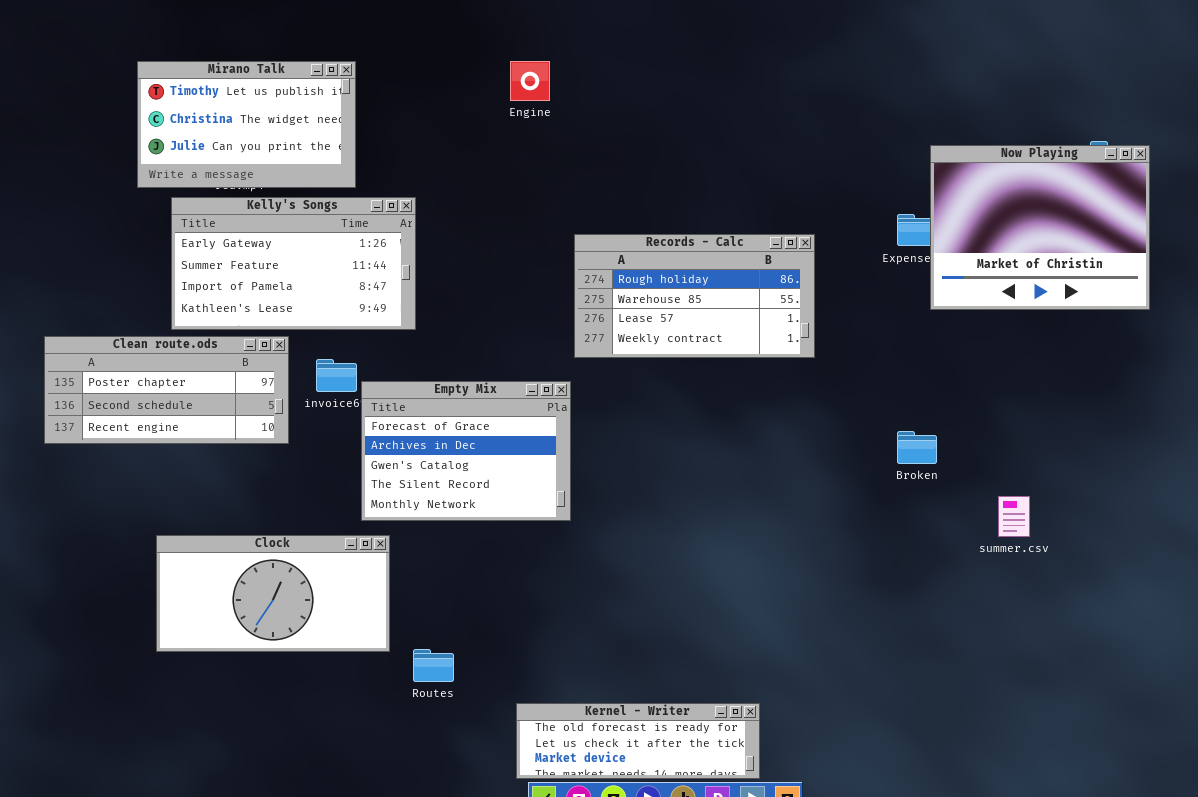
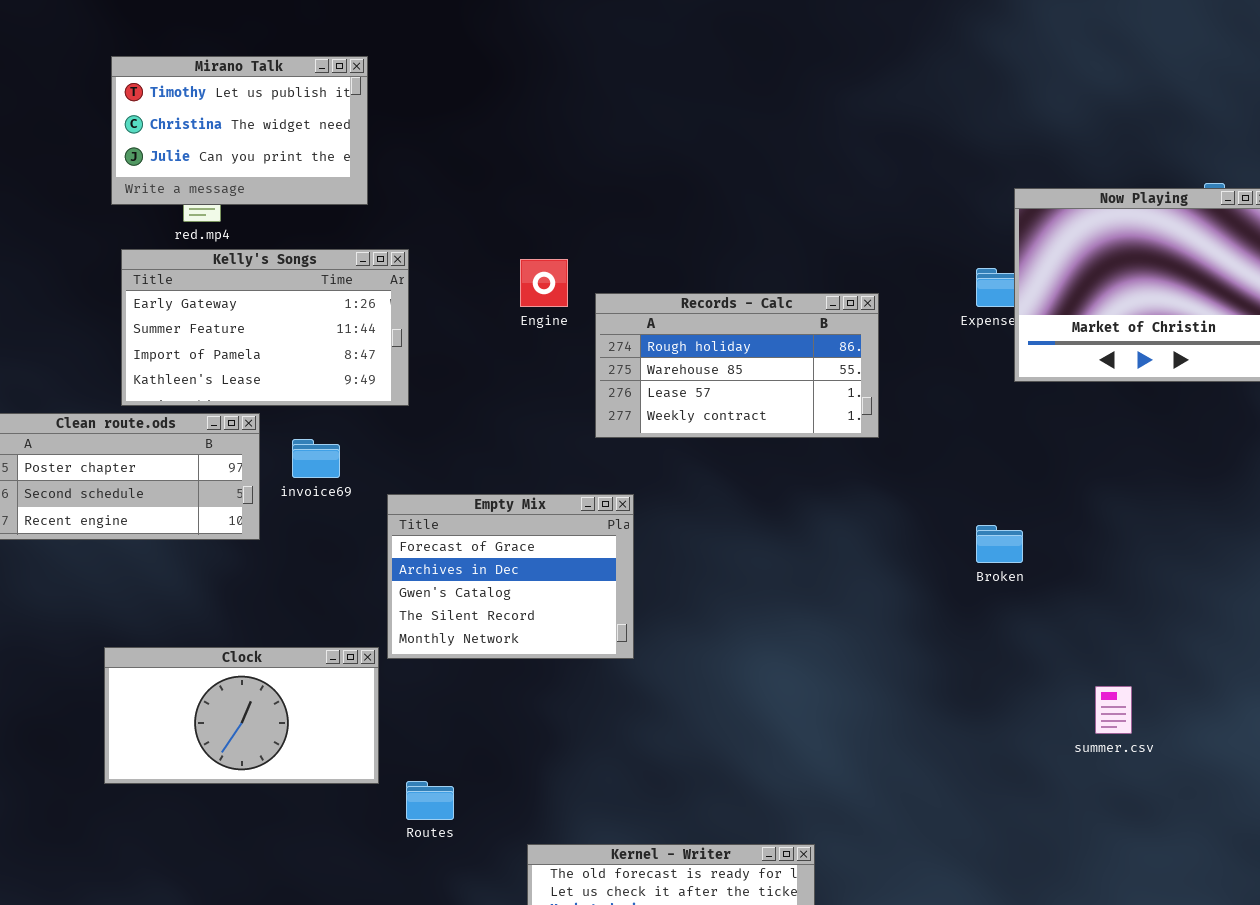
Mirano Talk: [137,61,356,188] -> [111,56,368,205], moved
Engine: [510,61,550,101] -> [520,259,568,307], moved
Empty Mix: [361,381,571,521] -> [387,494,634,659], moved
summer.csv: [998,496,1030,537] -> [1095,686,1132,734], moved

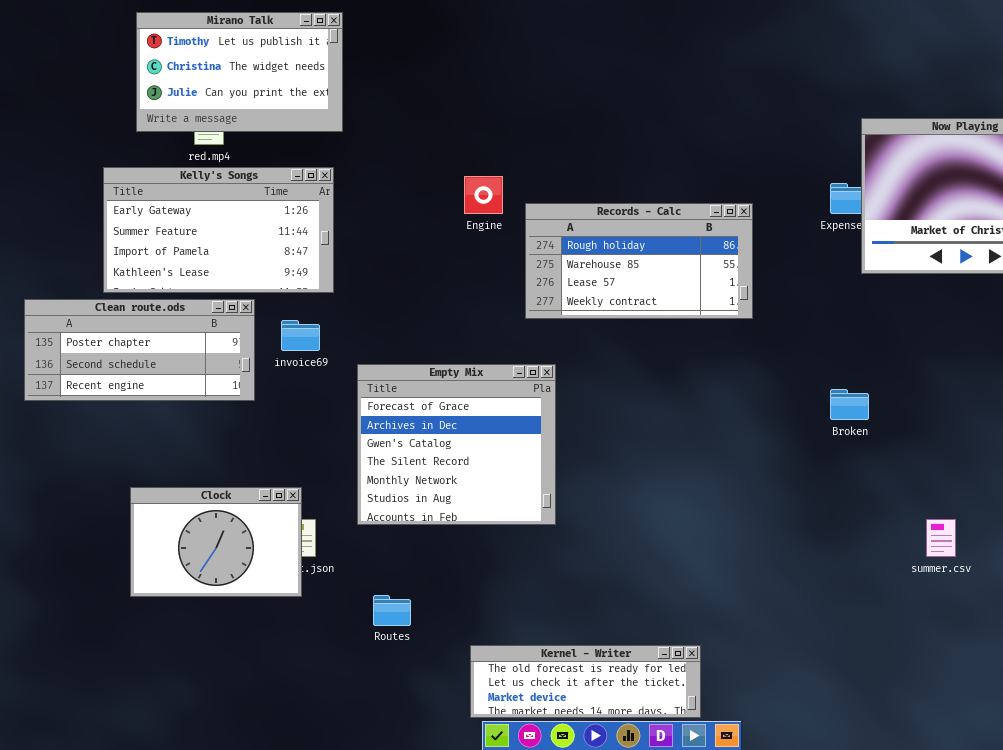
Kelly's Songs: [121,249,409,406] -> [103,167,334,293], moved
Empty Mix: [387,494,634,659] -> [357,364,556,525], resized
Clock: [104,647,379,784] -> [130,487,302,597], resized

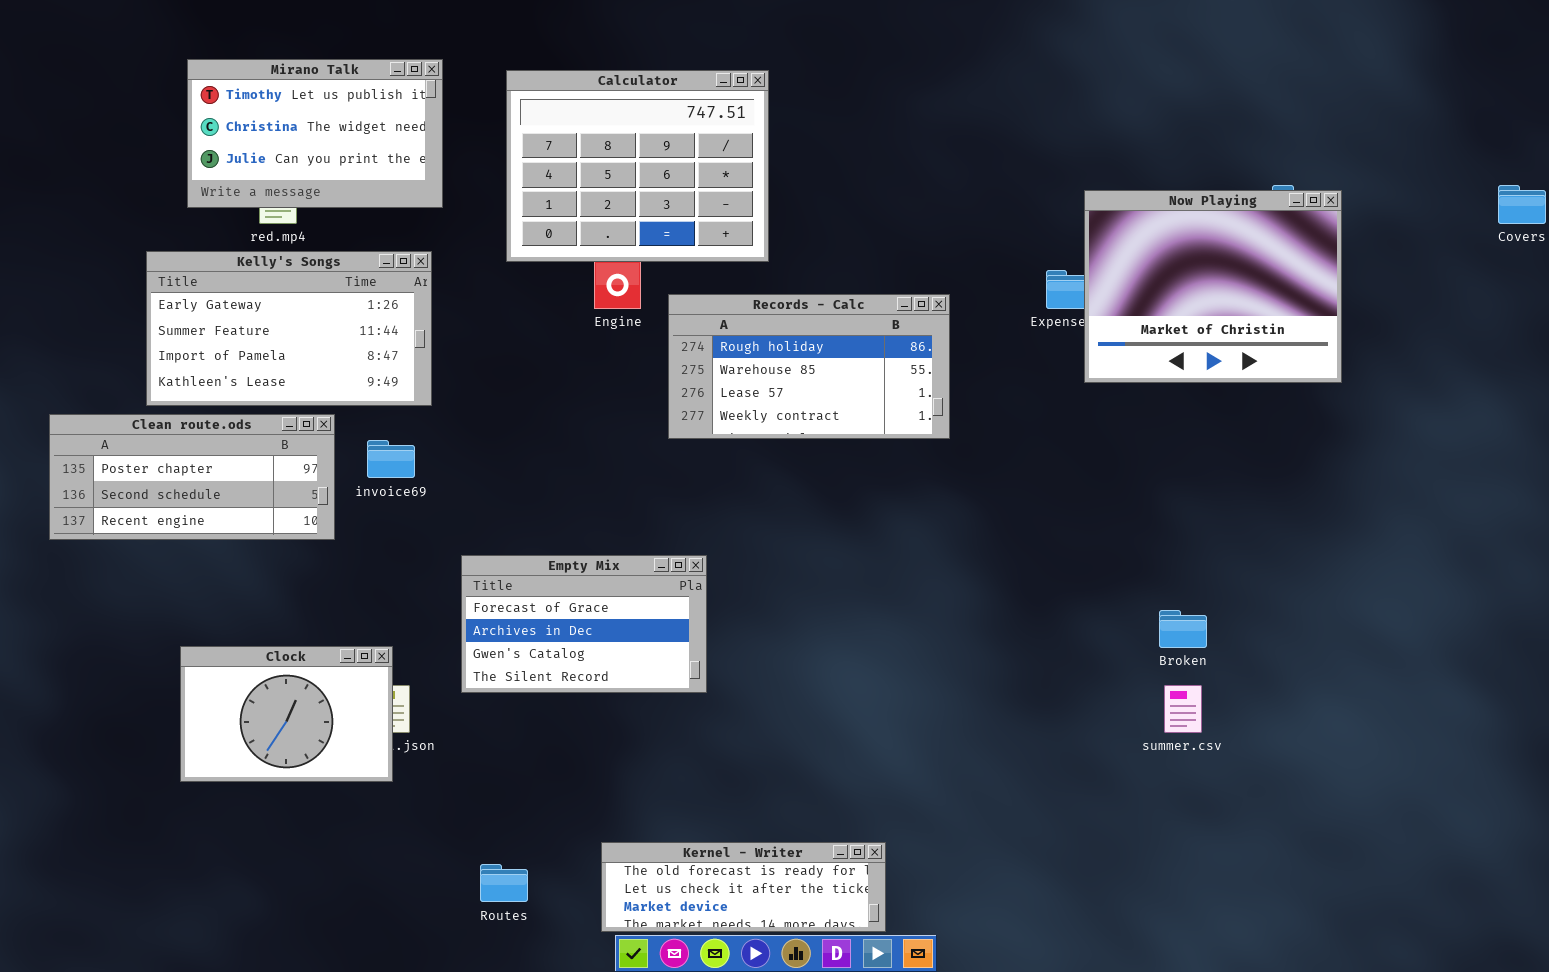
Calculator: none -> [506,70,769,262], opened
Empty Mix: [357,364,556,525] -> [461,555,707,693], resized
Broken: [830,389,869,420] -> [1159,610,1207,648], moved
Routes: [373,595,411,626] -> [480,864,528,902], moved

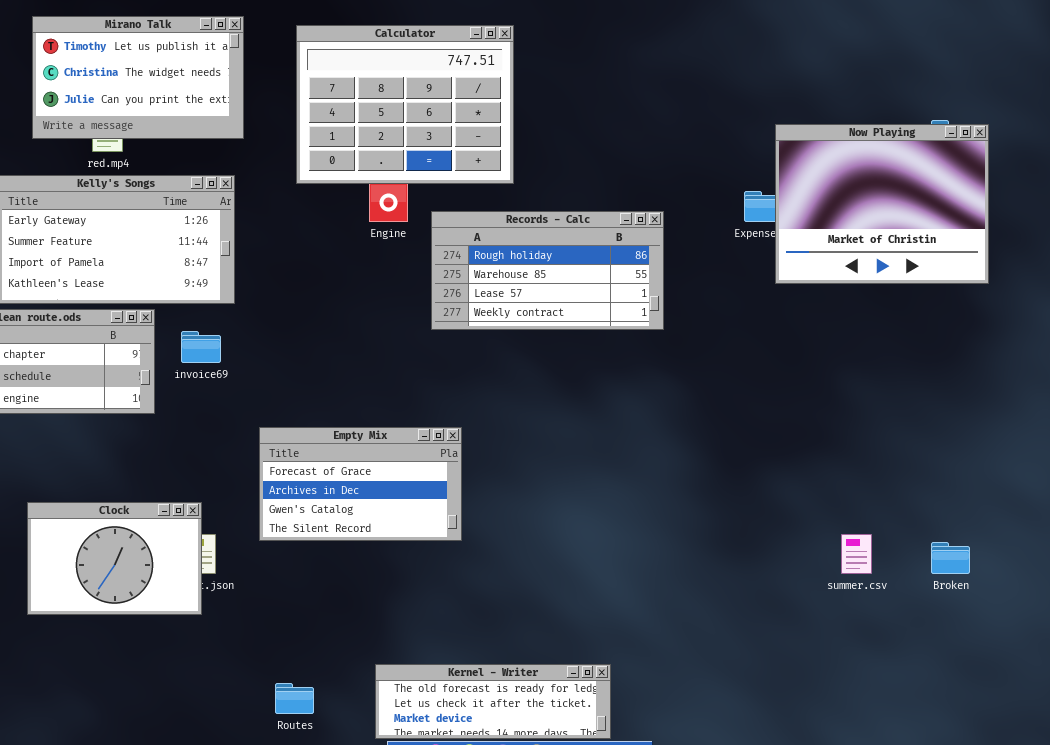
Broken: [1159,610,1207,648] -> [931,542,970,574], moved

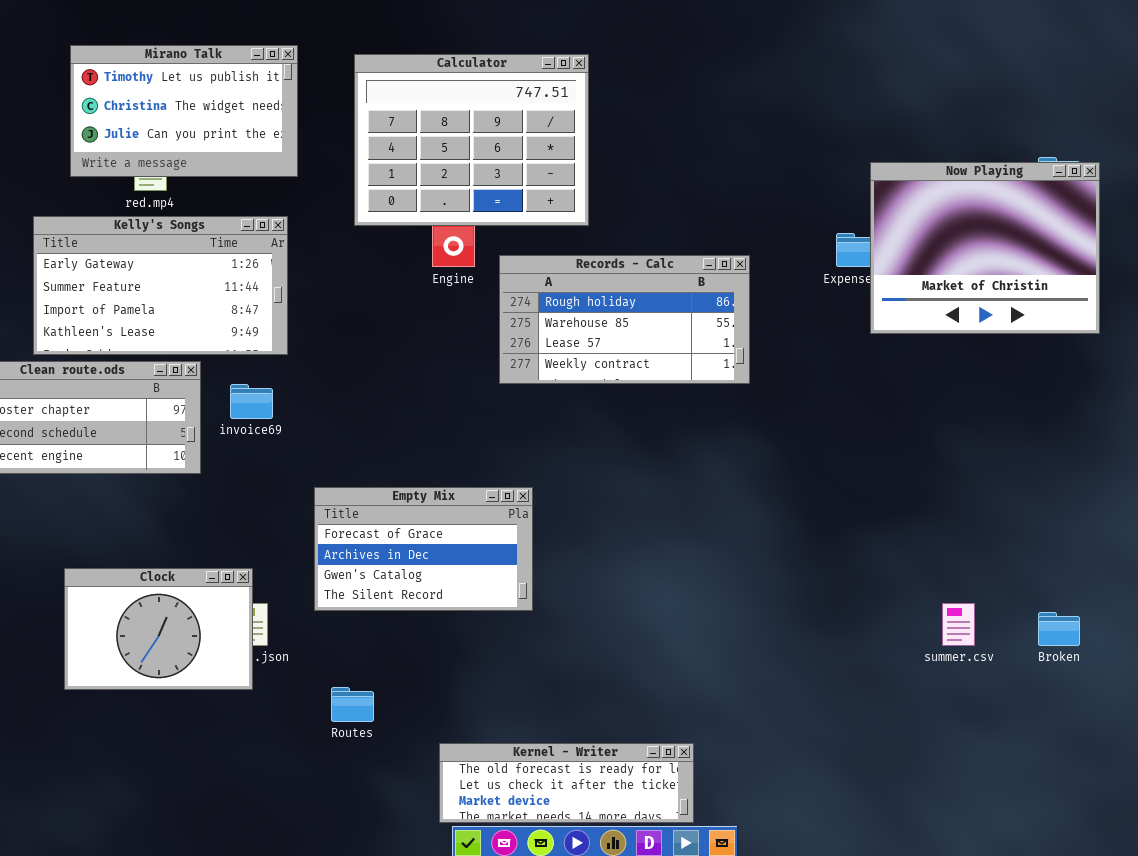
Routes: [275,683,314,714] -> [331,687,374,722], moved

